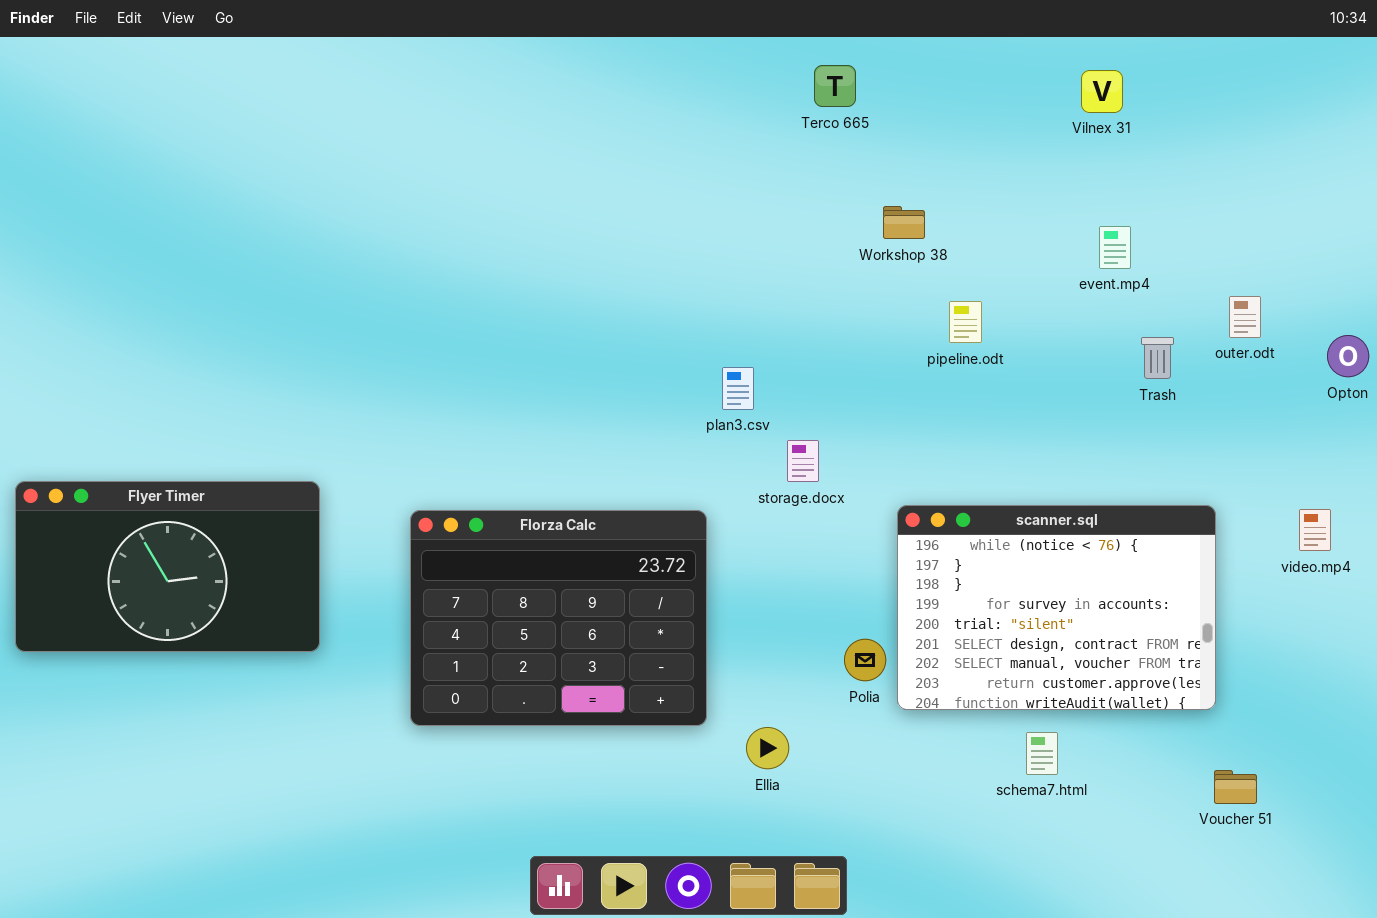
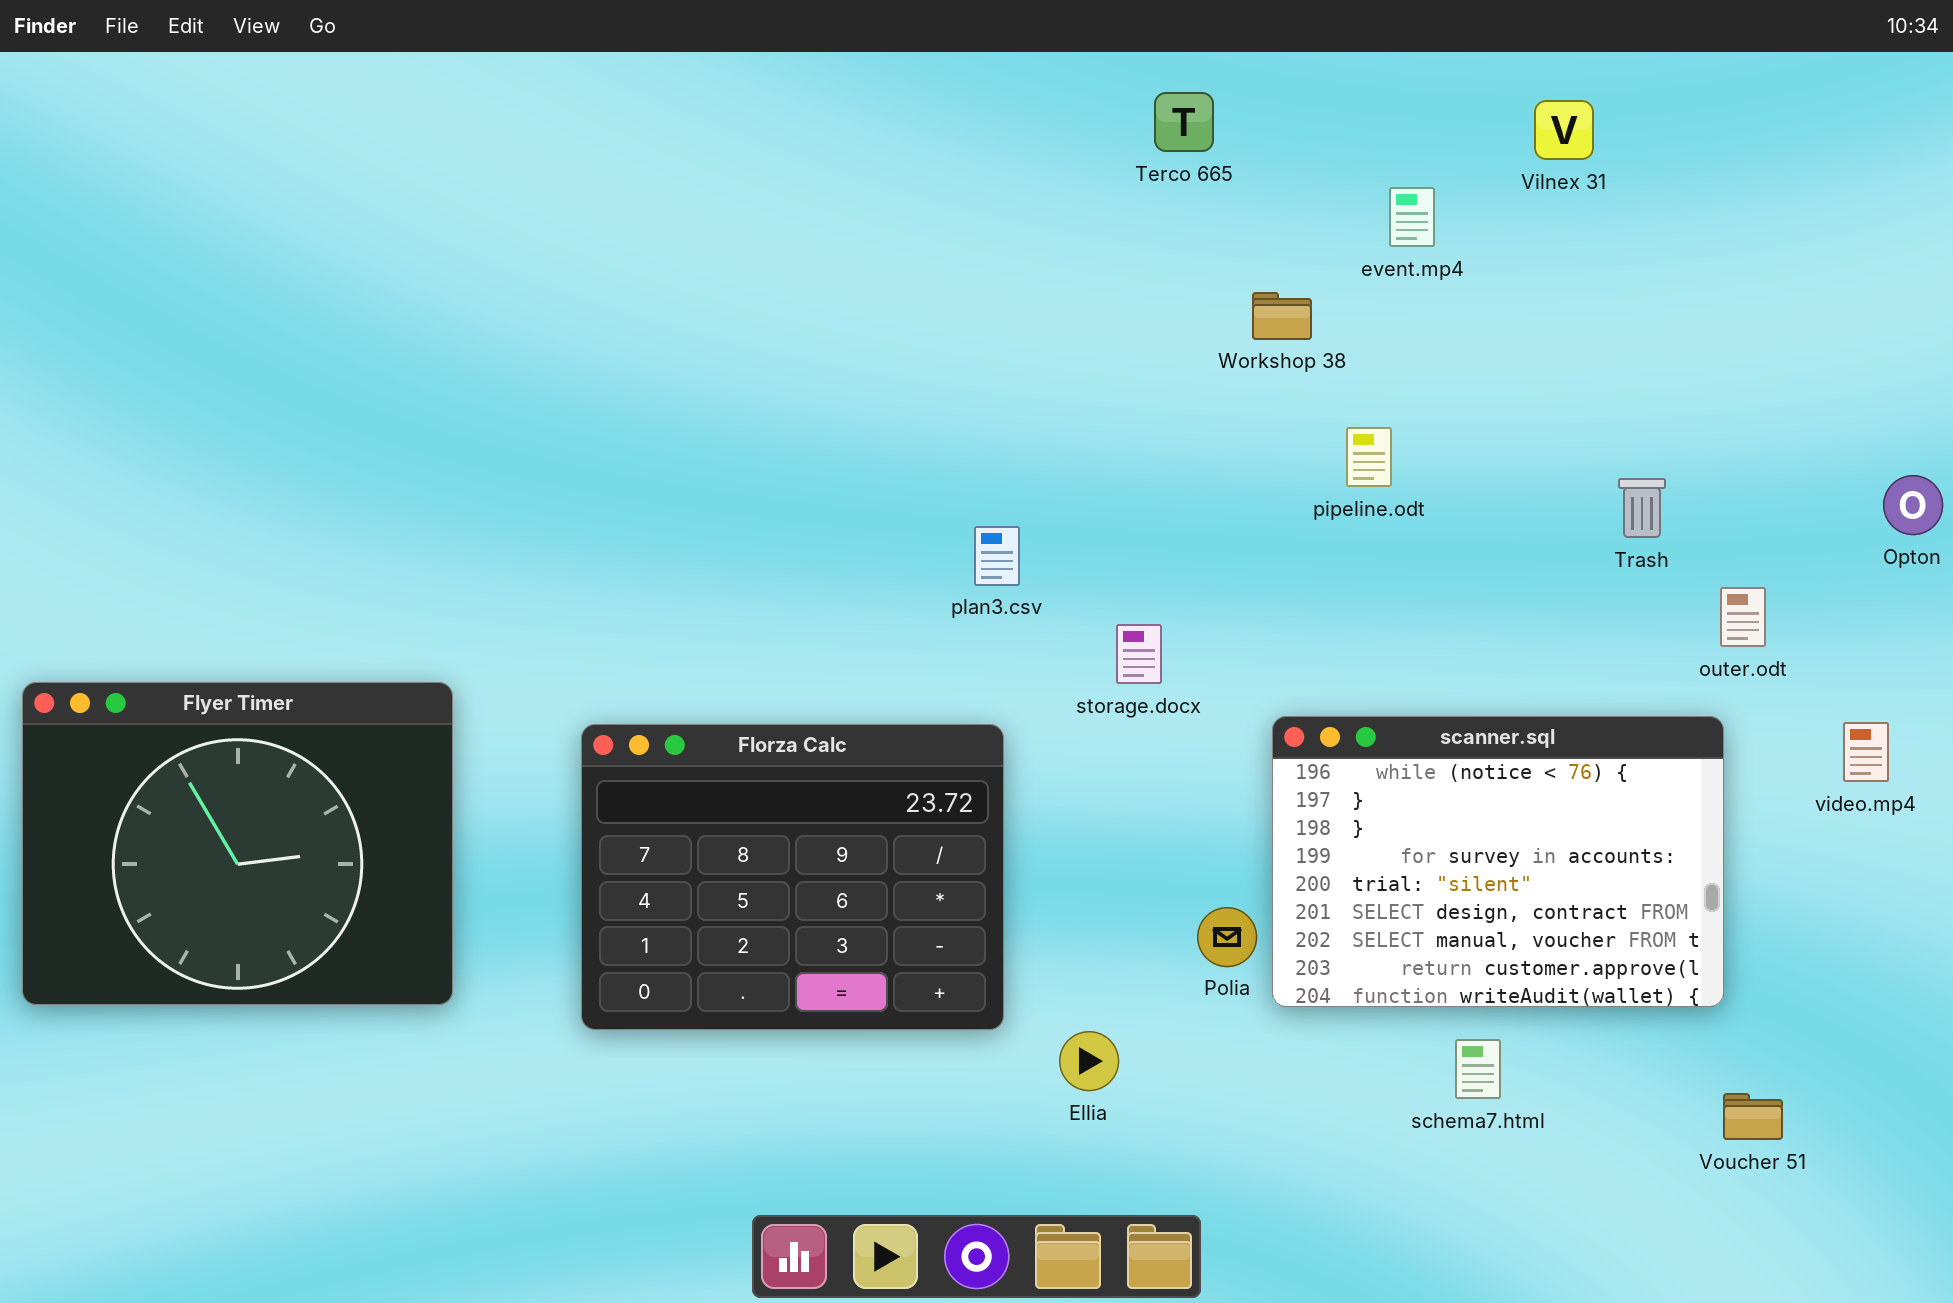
event.mp4: [1099,226,1131,269] -> [1389,187,1435,247], moved
outer.odt: [1229,296,1261,338] -> [1720,587,1766,647], moved
plan3.csv: [722,367,754,410] -> [974,526,1020,586], moved
Flyer Timer: [15,481,320,652] -> [22,682,453,1005], resized

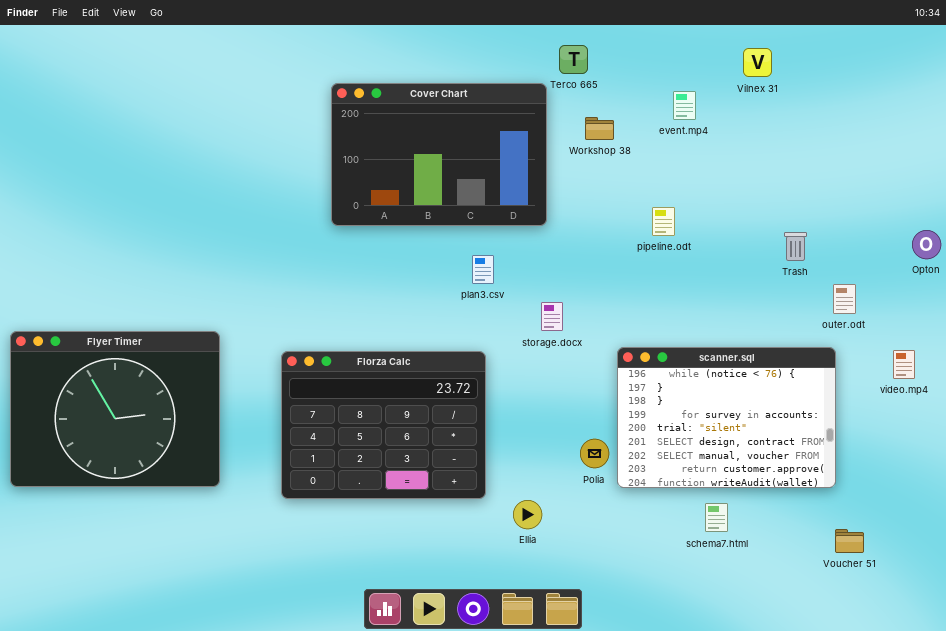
Cover Chart: none -> [331,83,547,226], opened
Workshop 38: [1252,292,1312,340] -> [585,117,614,140], moved

